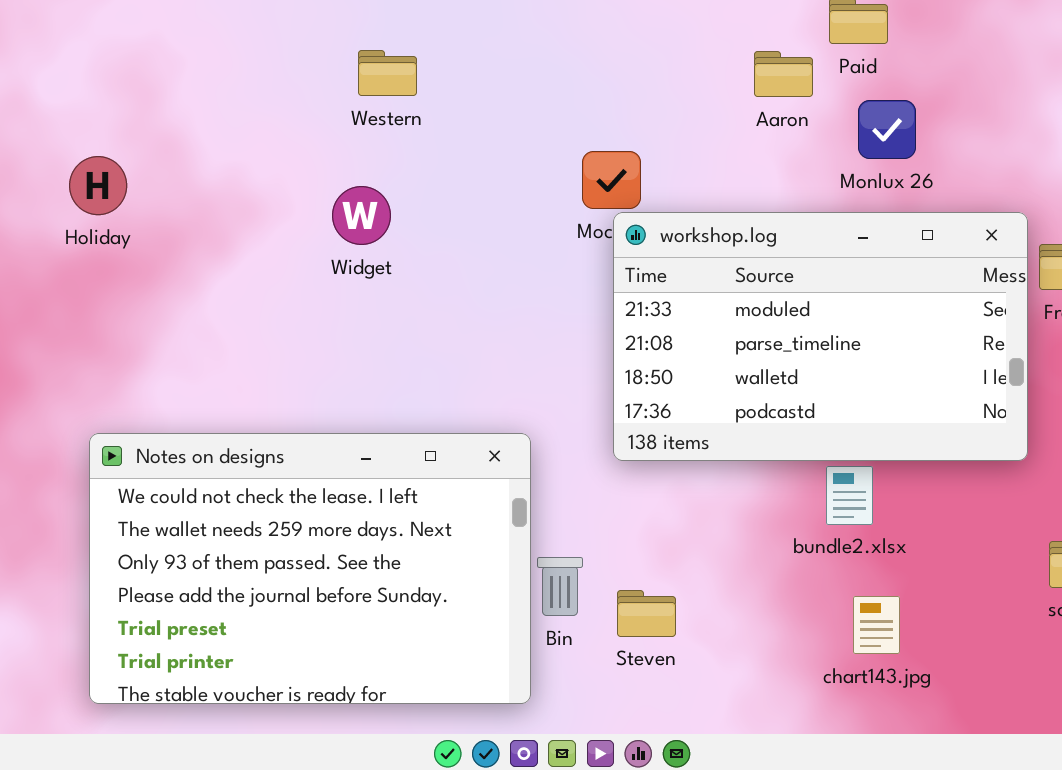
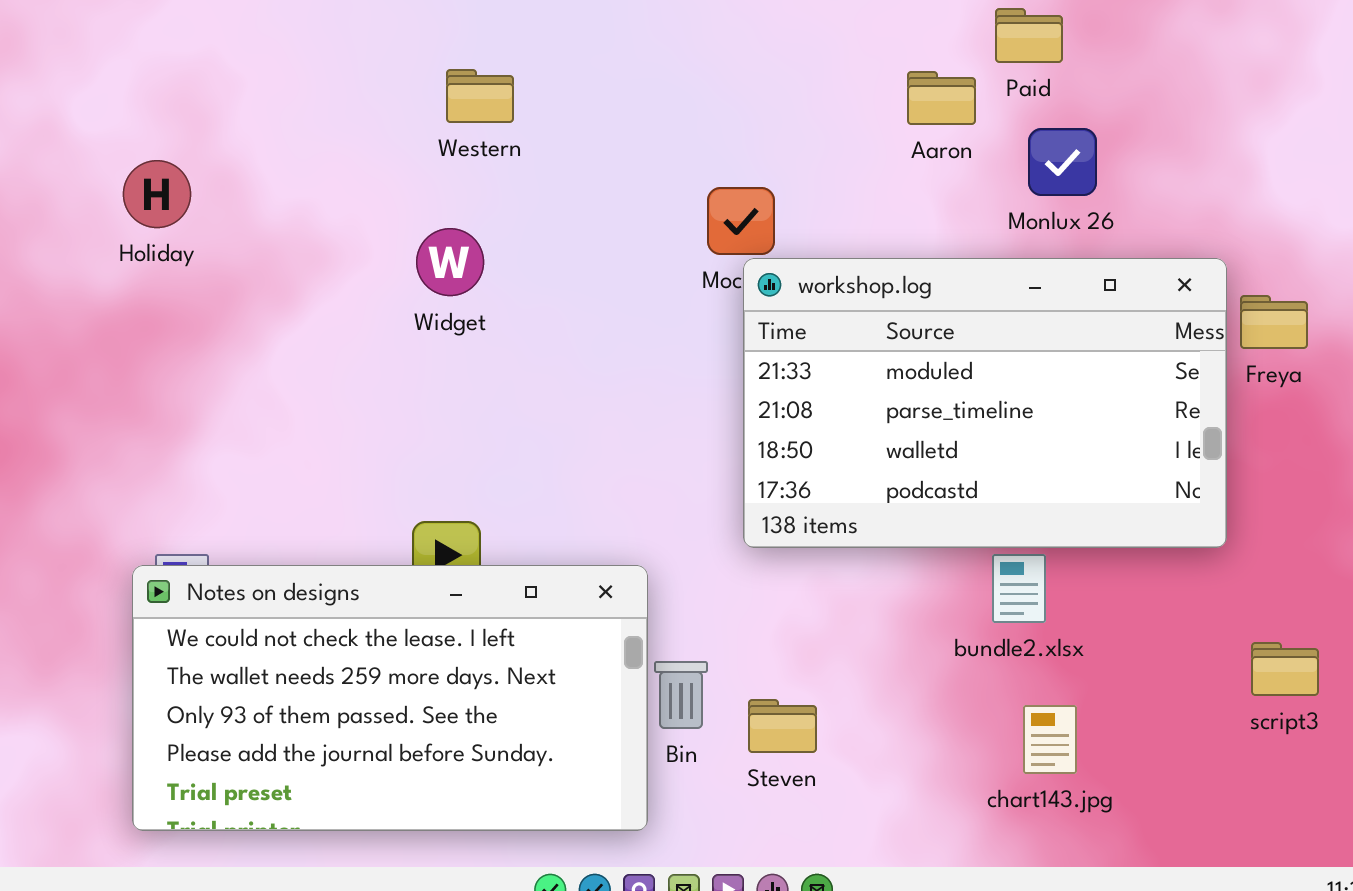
Holiday: [69,156,127,215] -> [123,160,191,228], moved
Notes on designs: [89,433,531,704] -> [132,565,648,831], resized

